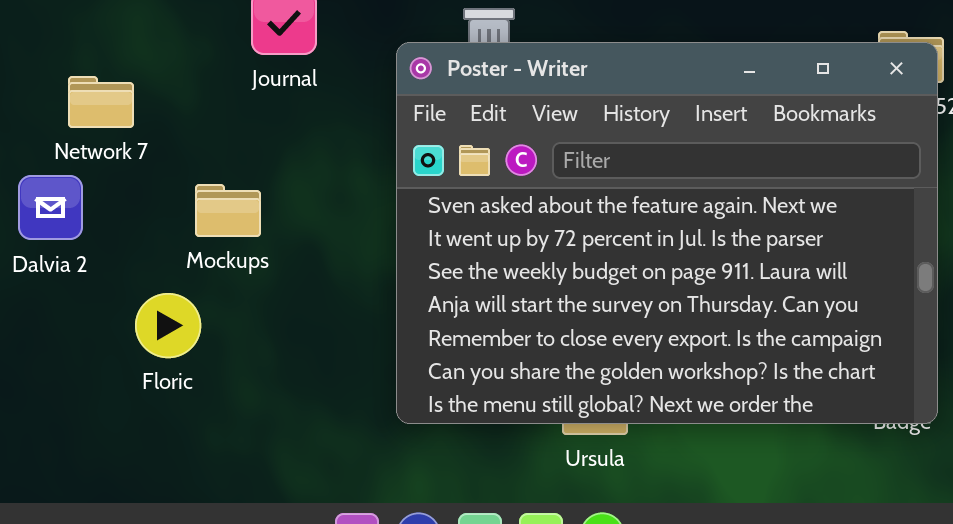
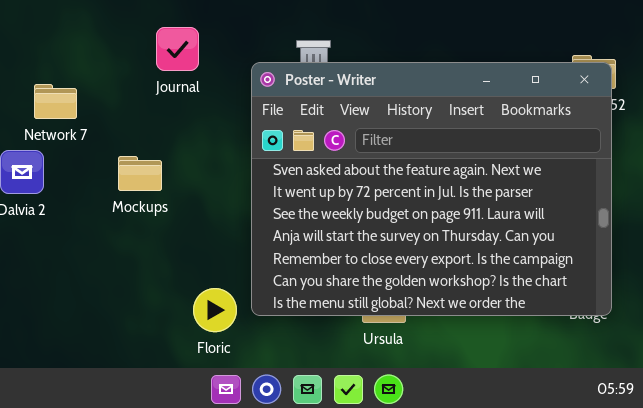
Floric: [135,293,201,358] -> [193,288,237,332], moved

